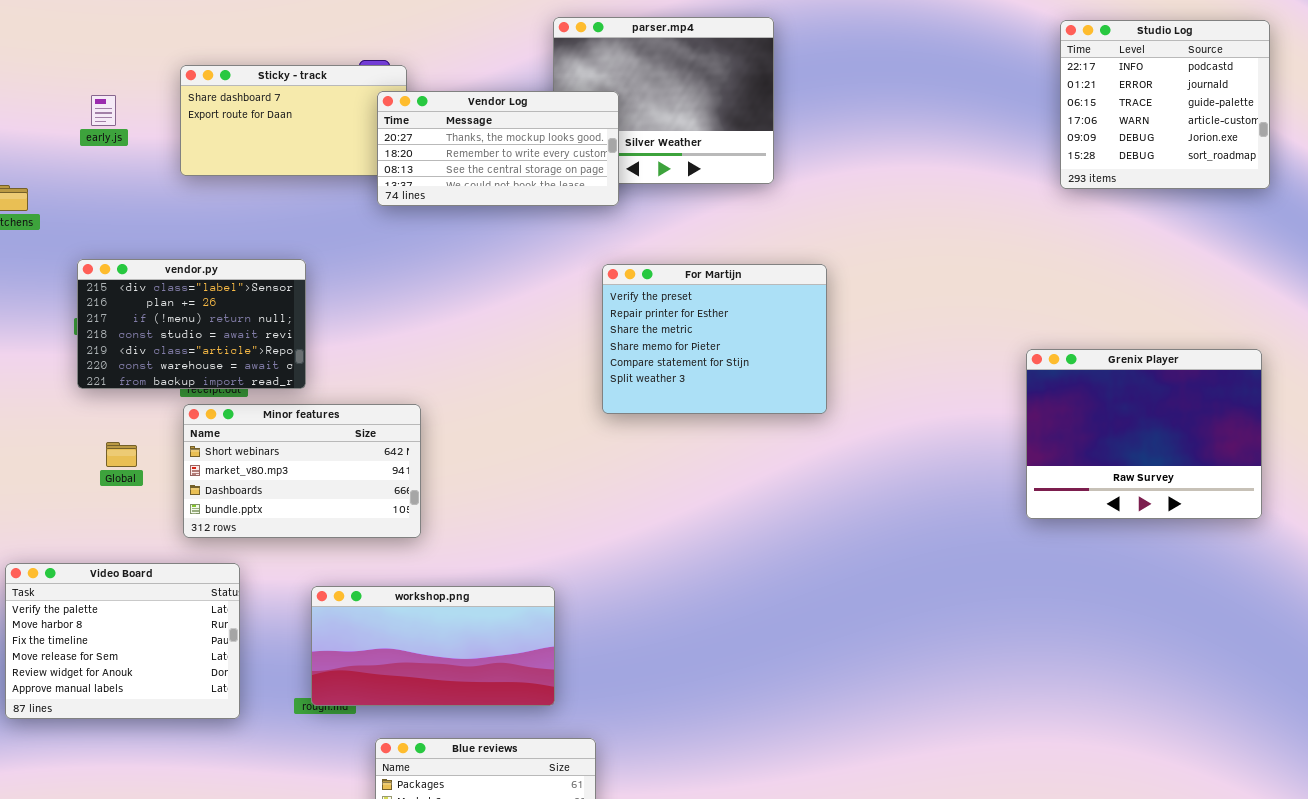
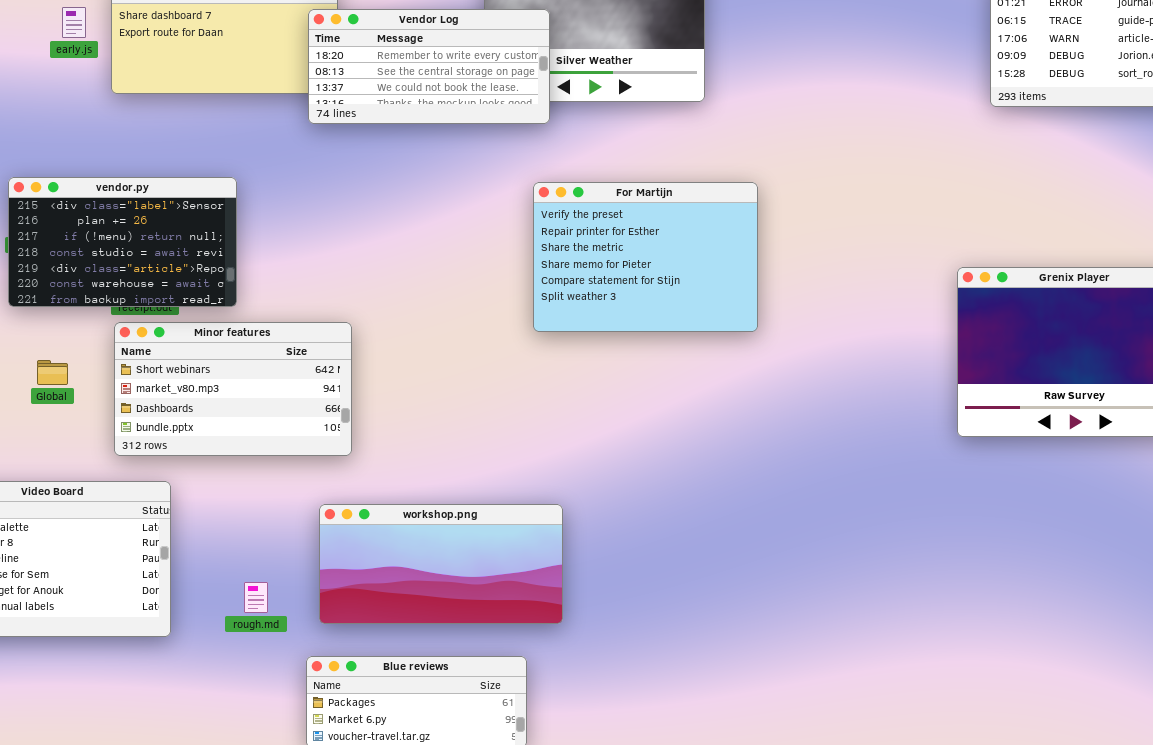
Vendor Log: [377,91,619,206] -> [308,9,550,124], scrolled down 1 row
early.js: [91,95,116,126] -> [62,7,86,38], moved
workshop.png: [311,586,555,706] -> [319,504,563,624], moved

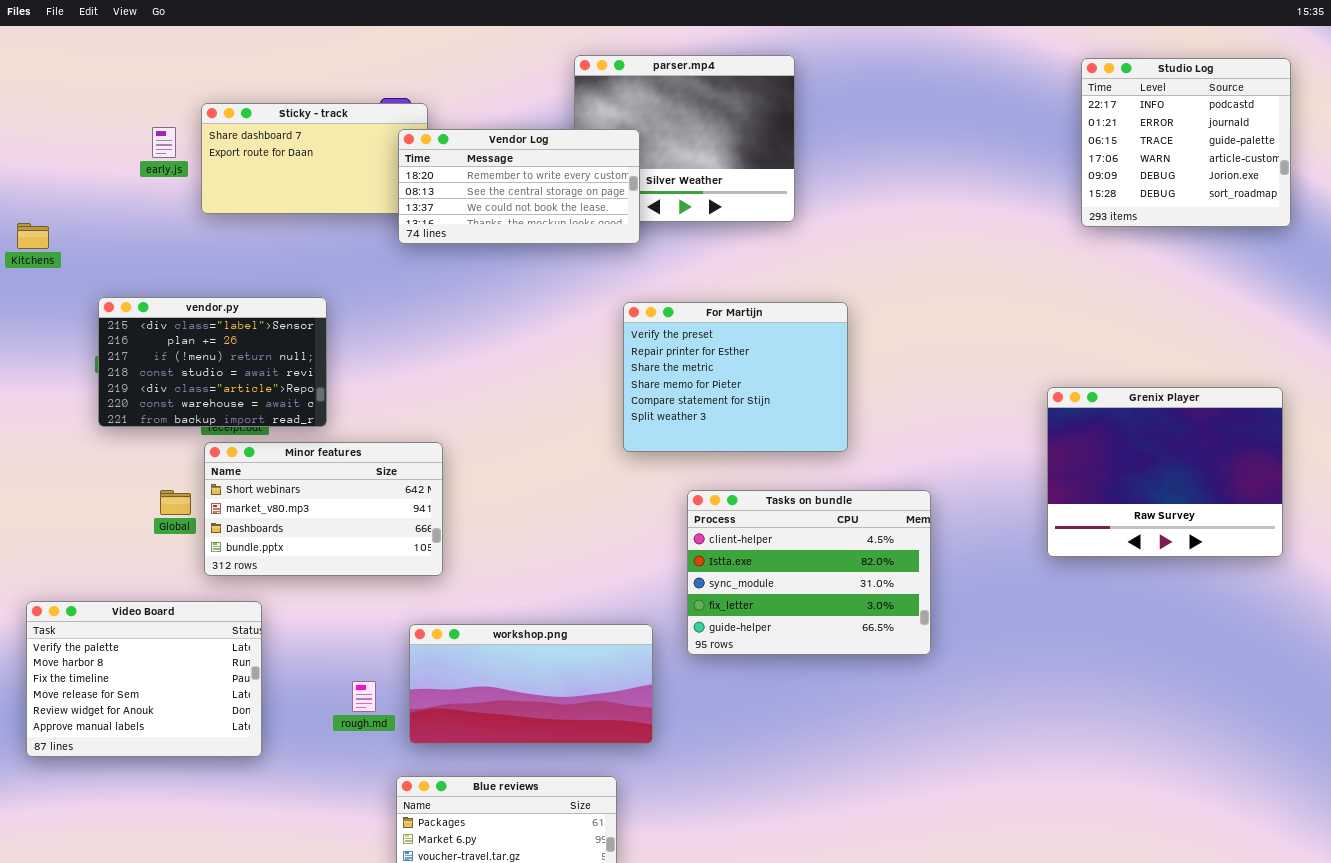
Global: [37,360,68,385] -> [160,490,191,515], moved
Tasks on bundle: none -> [687,490,931,655], opened
rough.md: [244,582,268,613] -> [352,681,376,712], moved

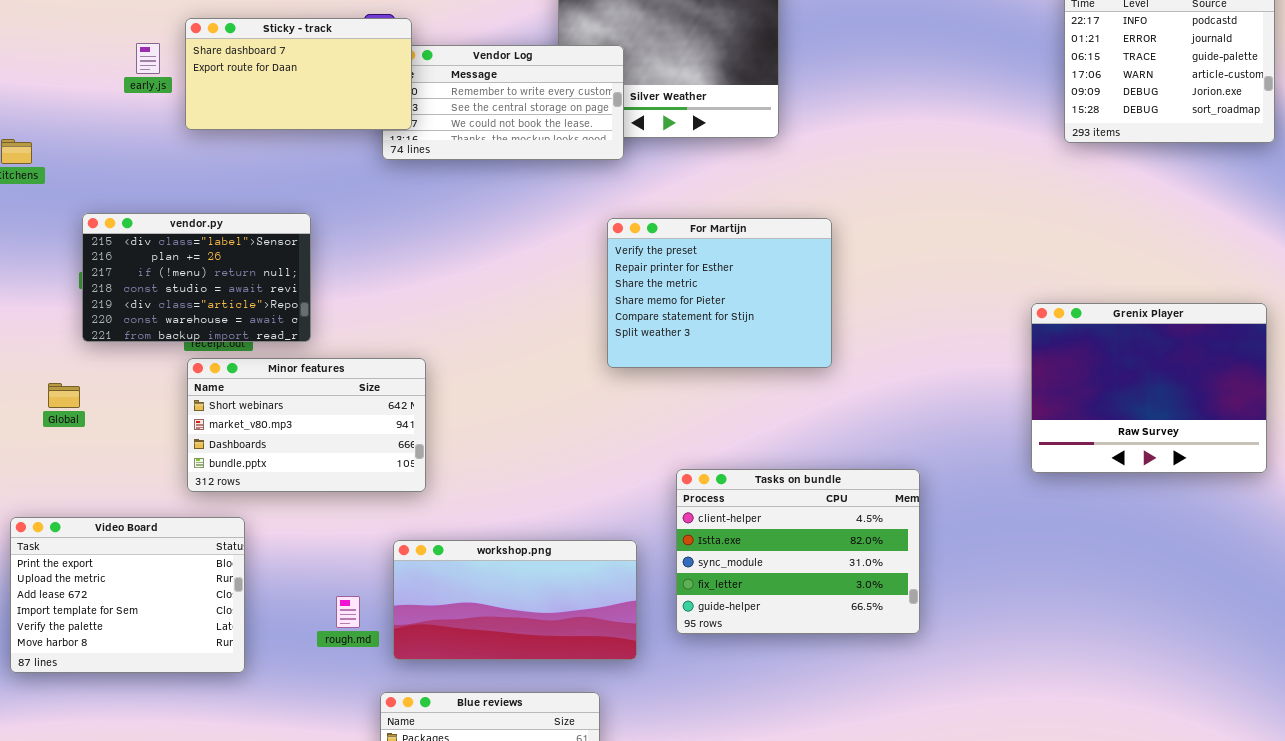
Sticky - track: [201,103,428,214] -> [185,18,412,130], raised
Global: [160,490,191,515] -> [48,383,80,408], moved
Tasks on bundle: [687,490,931,655] -> [676,469,920,634], moved
Video Board: [26,601,262,757] -> [10,517,245,673], scrolled up 4 rows

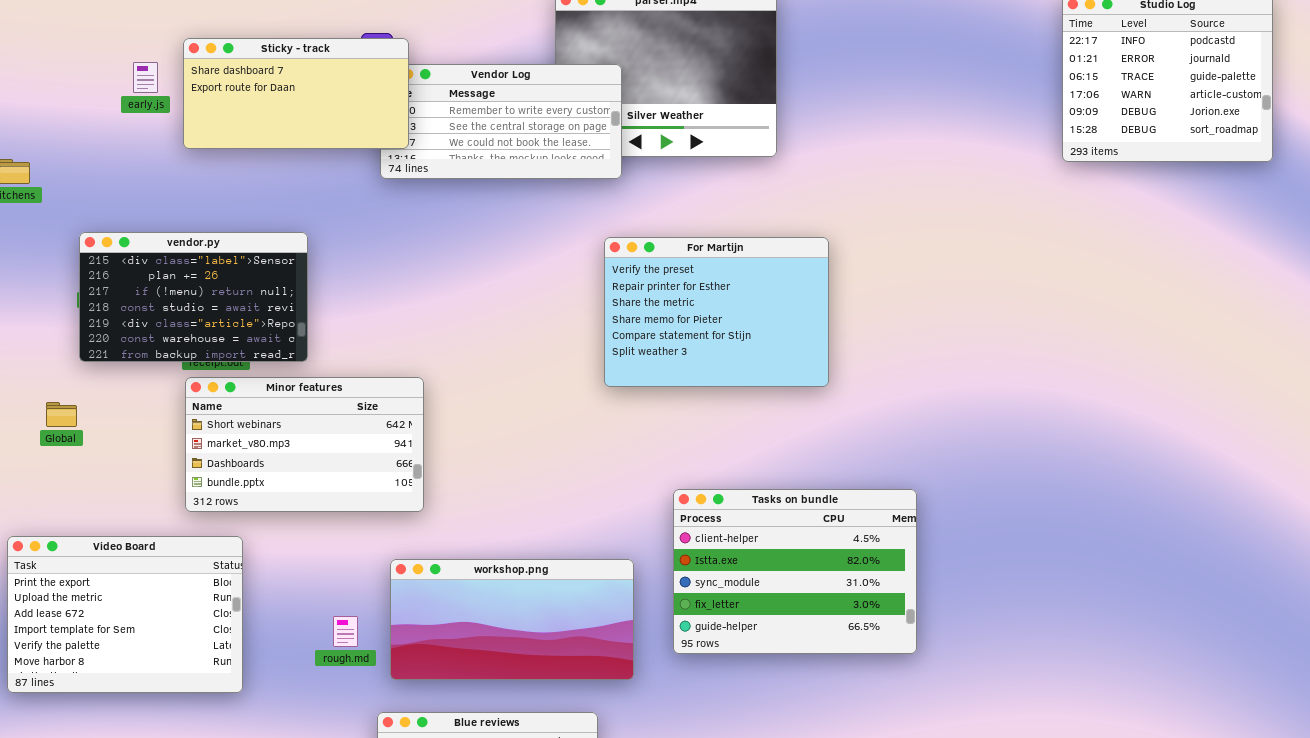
Grenix Player: [1031,303,1267,473] -> none, closed

